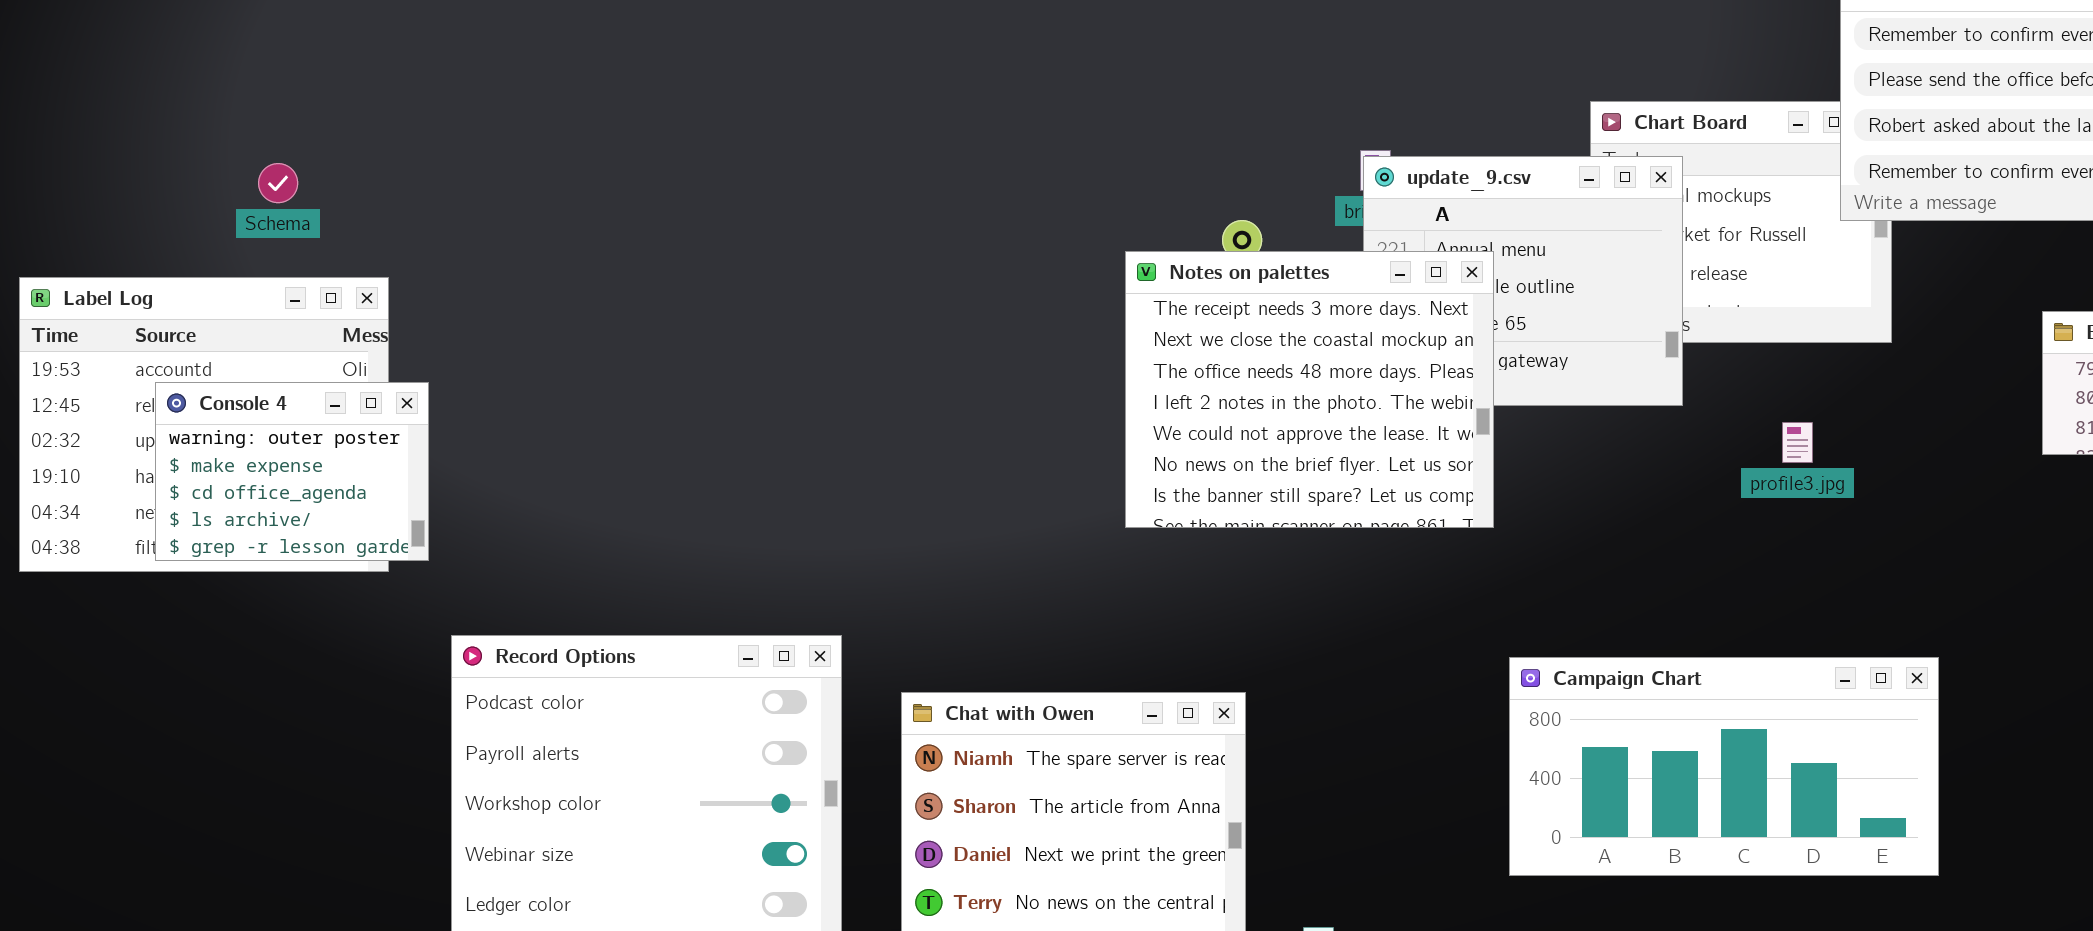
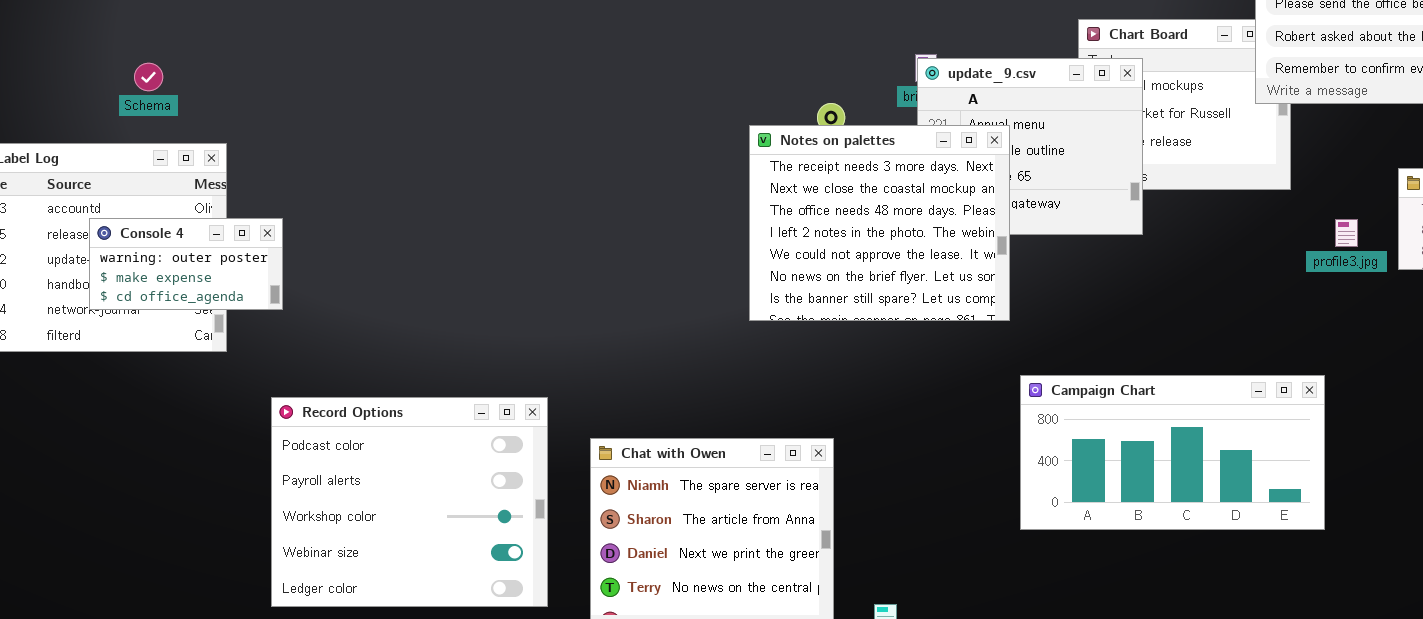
Console 4: [155,382,429,561] -> [89,218,283,310], moved, resized
profile3.jpg: [1782,422,1813,463] -> [1335,219,1358,247], moved
Campaign Chart: [1509,657,1939,876] -> [1020,375,1325,530], moved

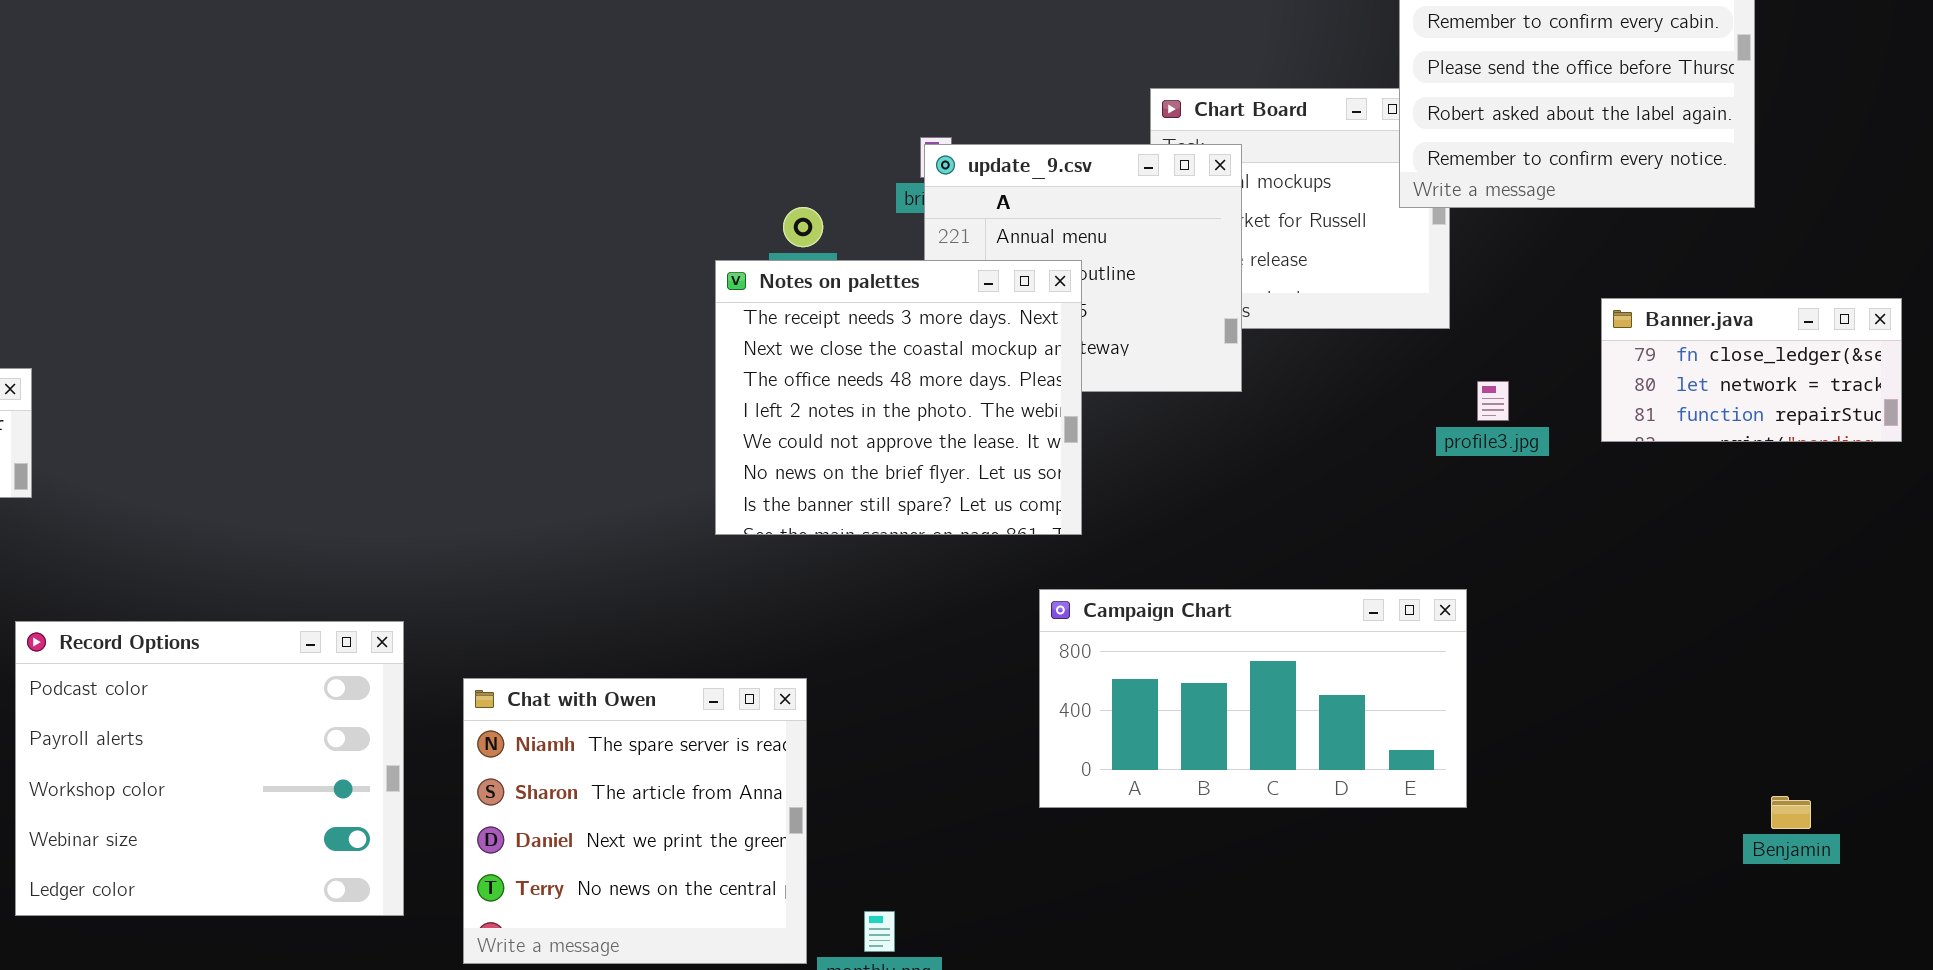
Notes on palettes: [749,125,1010,321] -> [715,260,1082,535], moved
profile3.jpg: [1335,219,1358,247] -> [1477,381,1509,421], moved
Campaign Chart: [1020,375,1325,530] -> [1039,589,1467,808], moved

